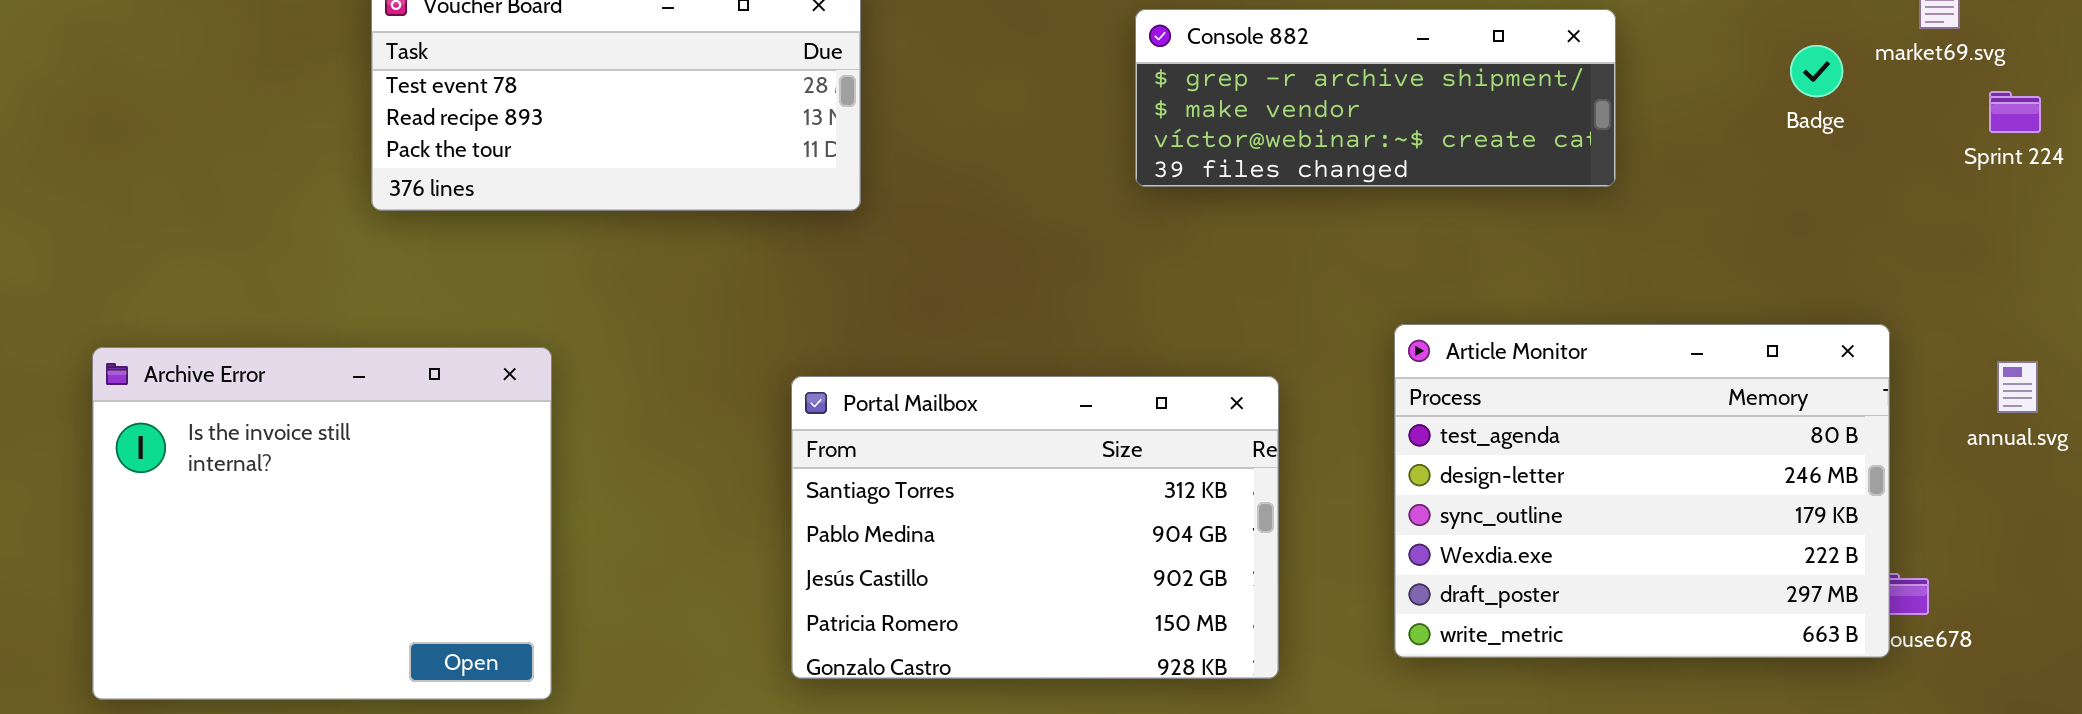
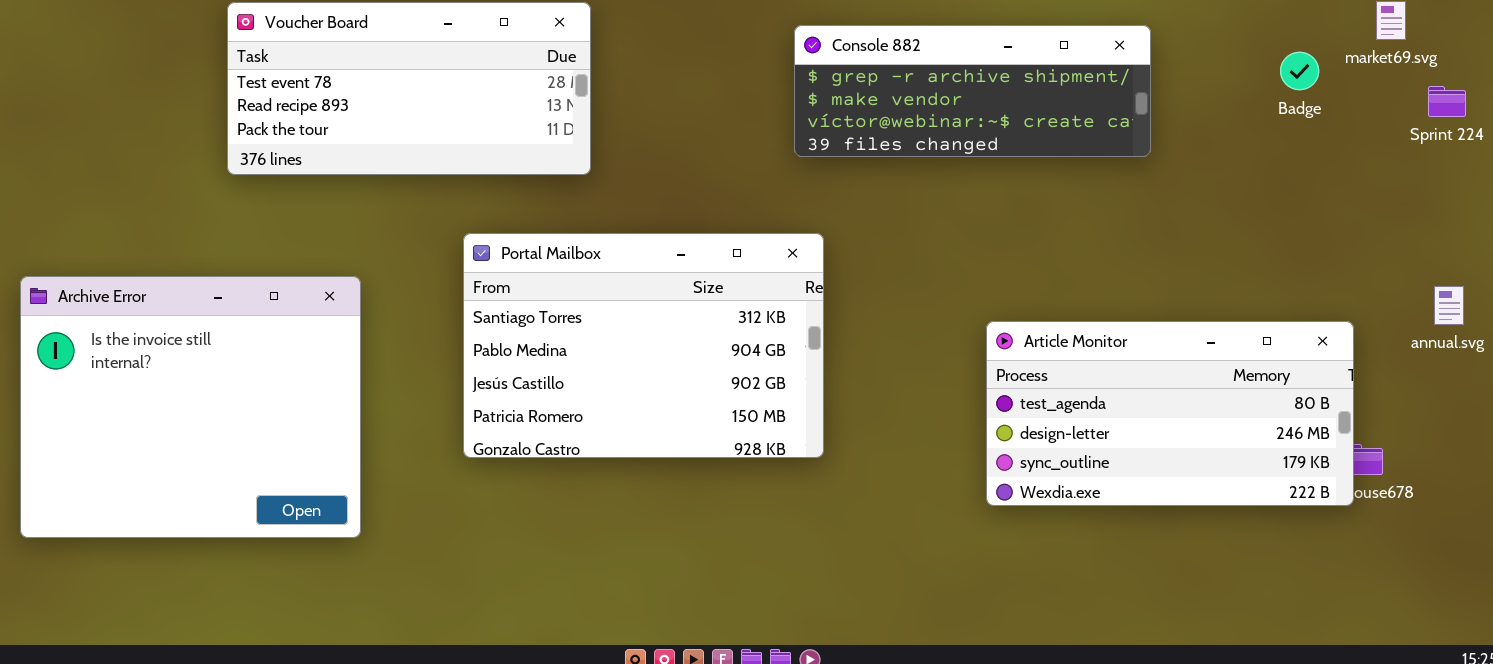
Article Monitor: [1394,324,1890,658] -> [986,321,1354,506], resized
Portal Mailbox: [791,376,1279,679] -> [463,233,824,458], moved

